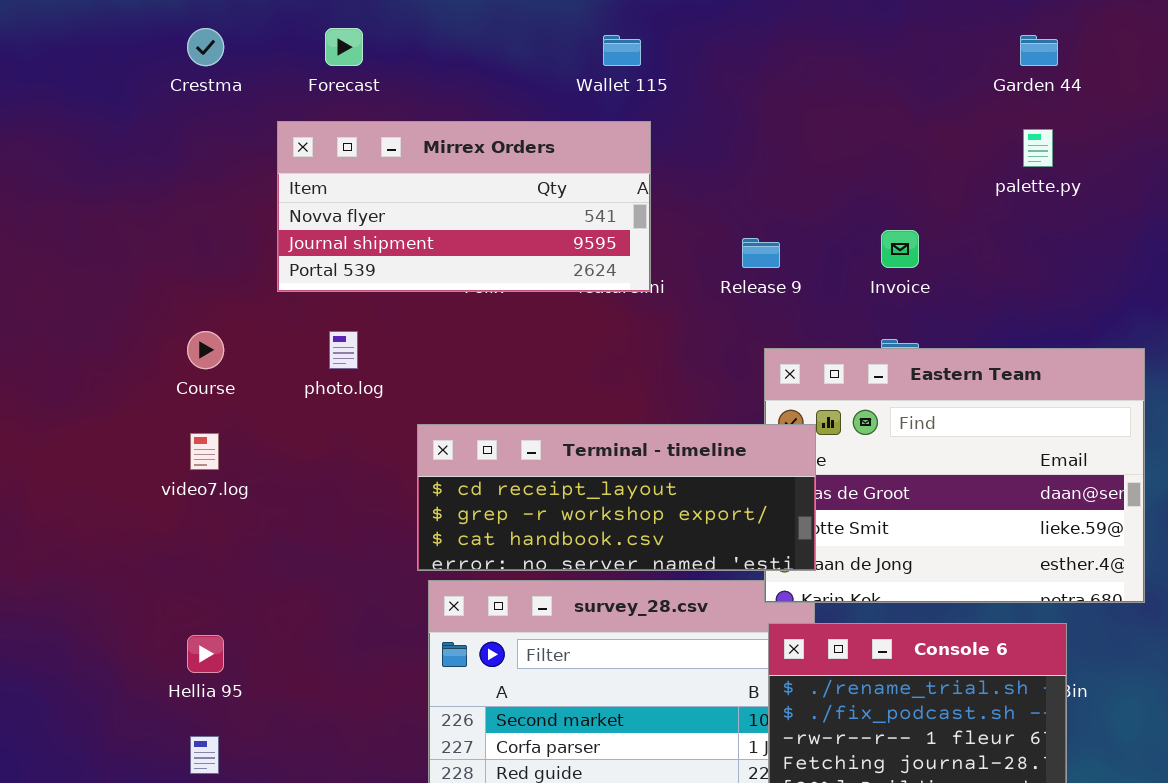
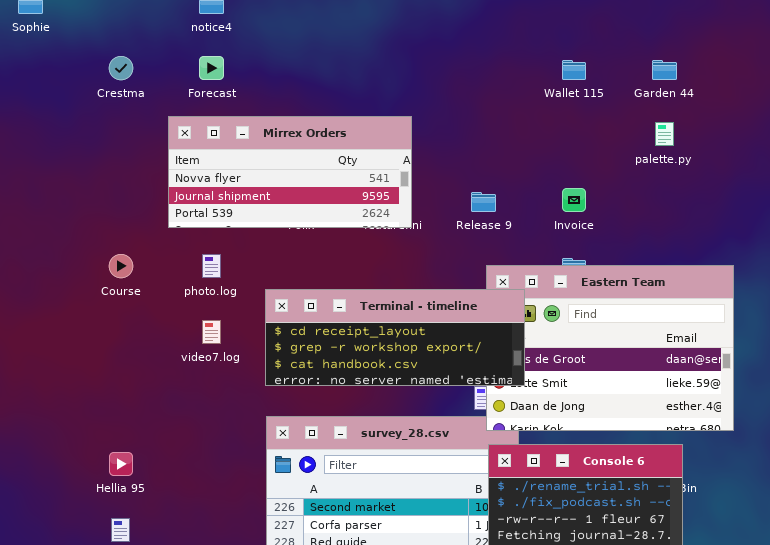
Wallet 115: [603,35,641,66] -> [562,60,586,80], moved
Terminal - timeline: [417,424,816,571] -> [265,289,525,386], moved
video7.log: [190,433,219,470] -> [202,320,221,344], moved

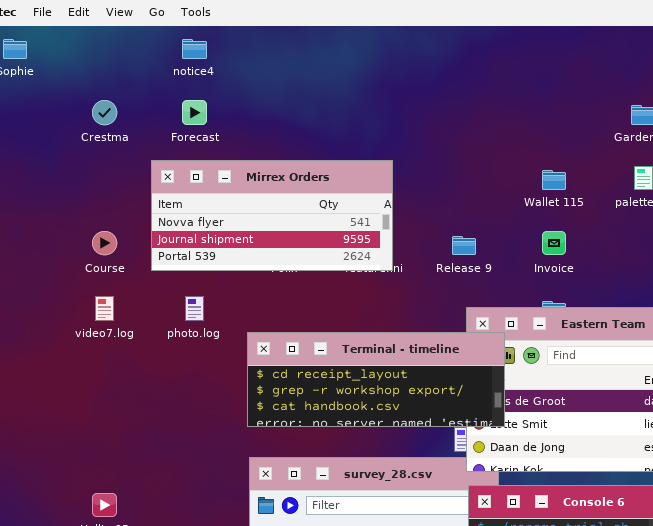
Wallet 115: [562,60,586,80] -> [542,170,566,190], moved
Course: [109,254,133,278] -> [92,231,117,255], moved
video7.log: [202,320,221,344] -> [95,296,114,321], moved

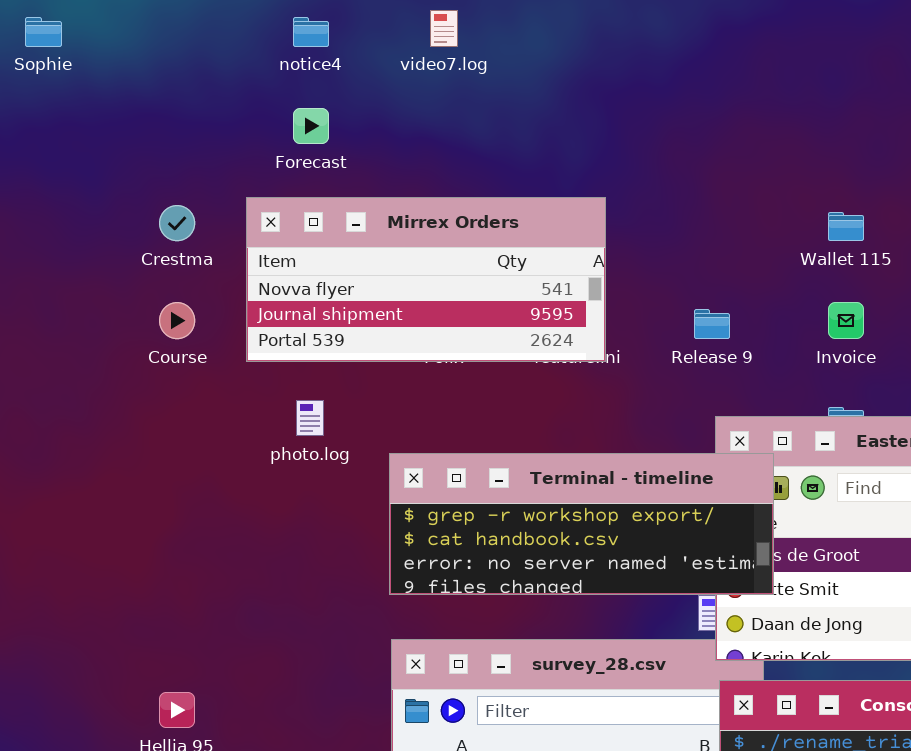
Crestma: [92,100,117,125] -> [159,205,195,241], moved
video7.log: [95,296,114,321] -> [430,10,458,47], moved
Terminal - timeline: [247,332,505,427] -> [389,453,774,595], scrolled down 1 row

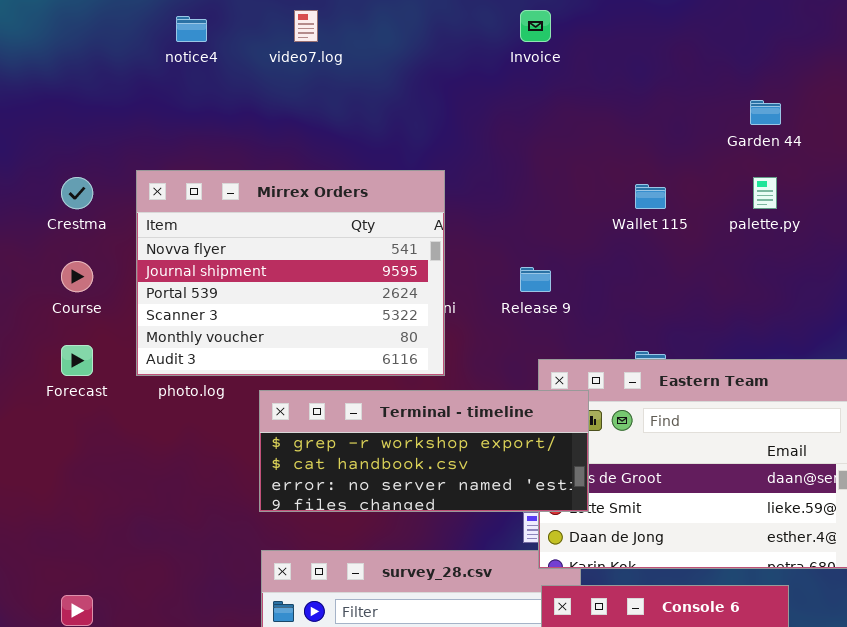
Forecast: [293,108,329,144] -> [61,345,93,376], moved
Mirrex Orders: [246,197,606,362] -> [136,170,445,376], resized
Invoice: [828,302,864,339] -> [520,10,551,42], moved

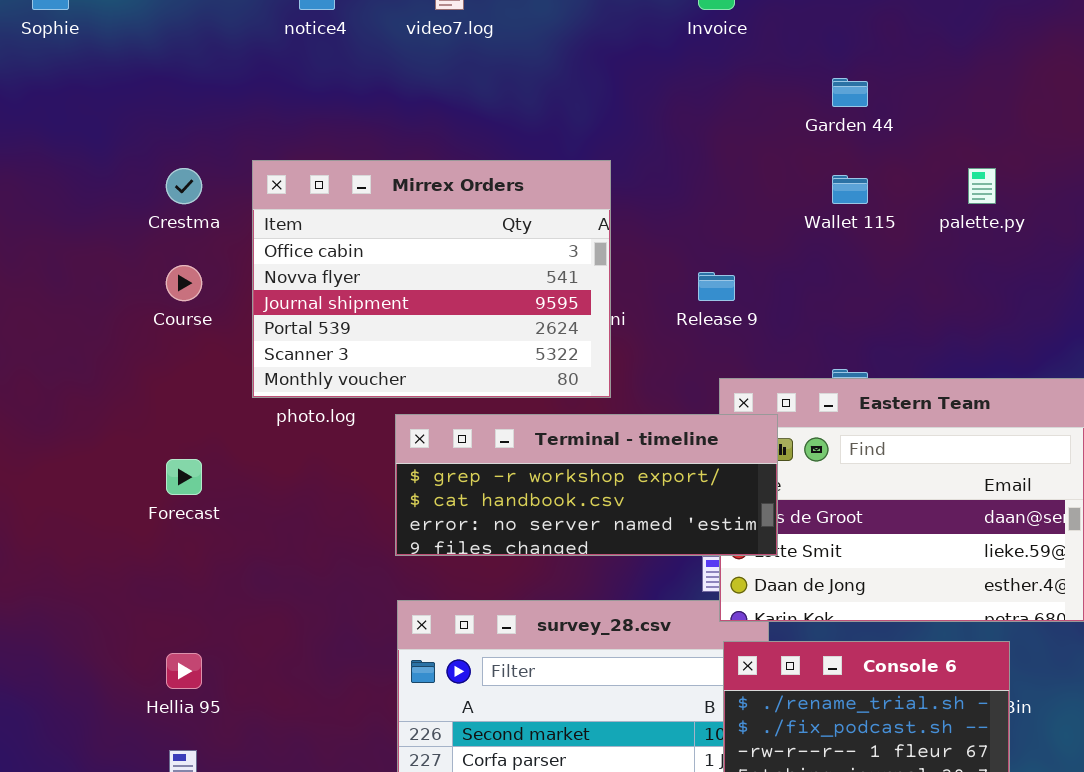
Garden 44: [750,100,781,125] -> [832,78,868,107], moved
Mirrex Orders: [136,170,445,376] -> [252,160,611,398], scrolled up 1 row
Forecast: [61,345,93,376] -> [166,459,202,495], moved

